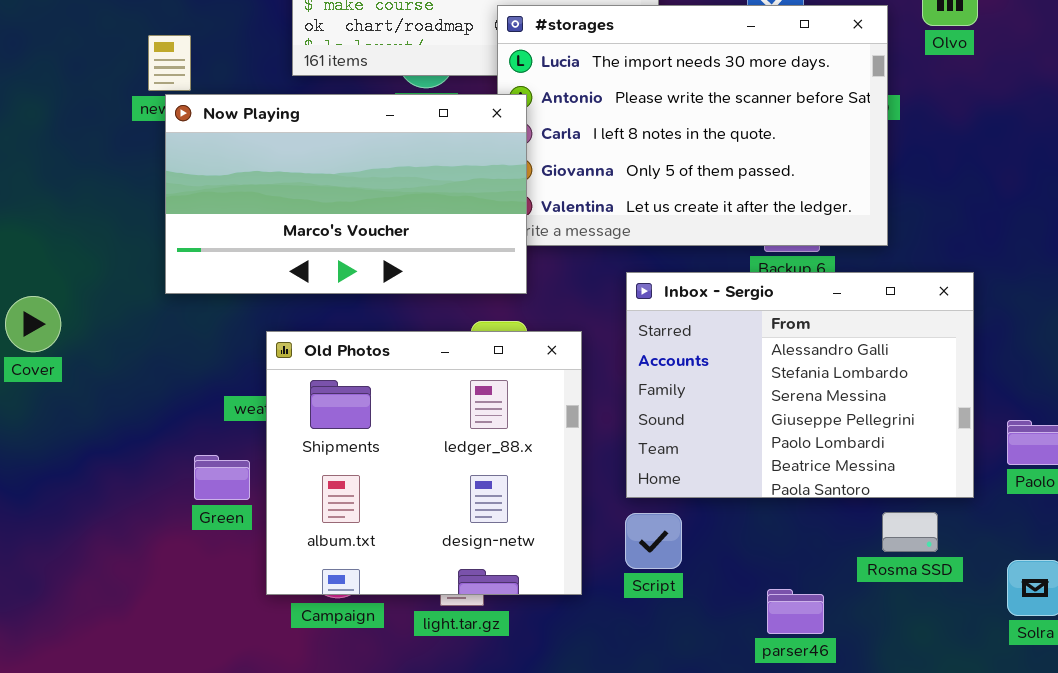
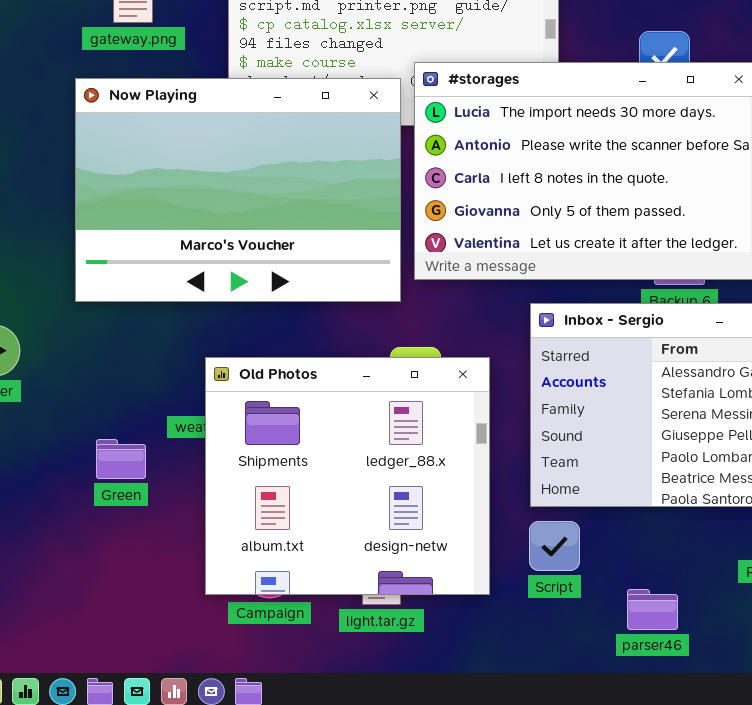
Now Playing: [165,94,527,294] -> [75,78,401,302], moved, resized
Green: [194,455,250,500] -> [96,439,146,479], moved
parser46: [767,589,824,634] -> [627,589,678,630], moved

